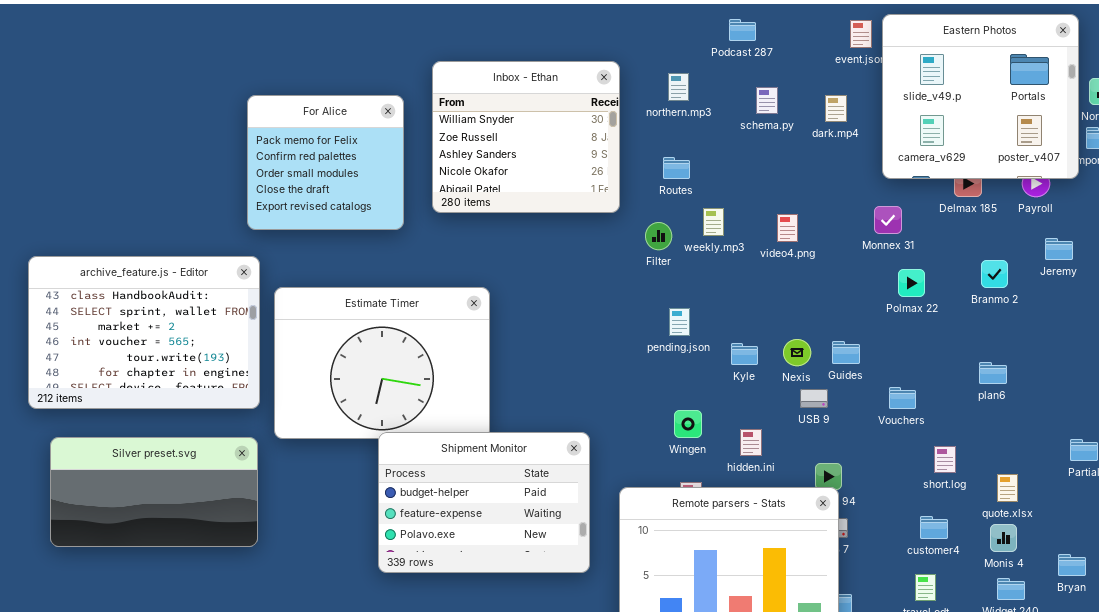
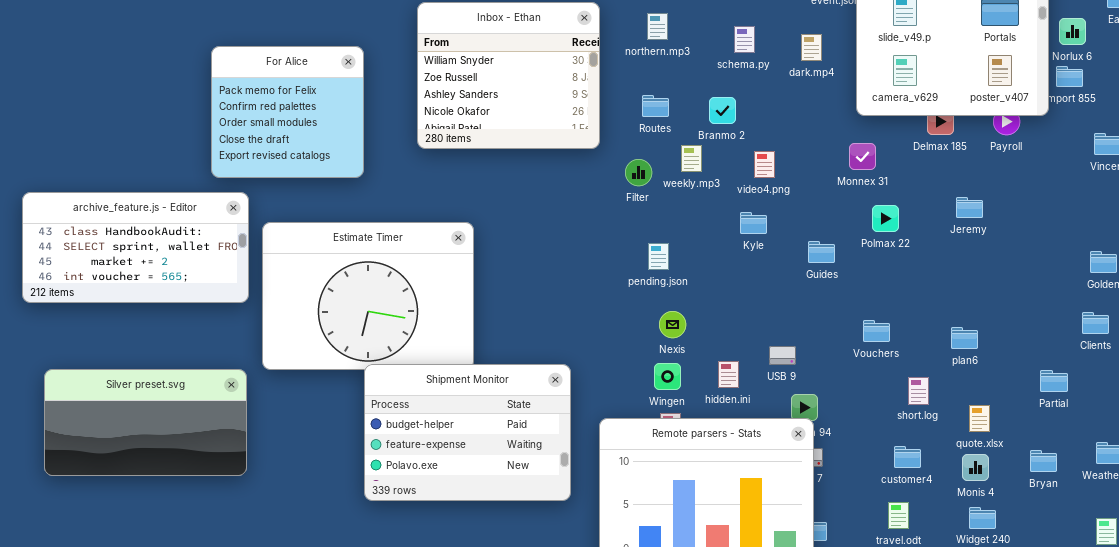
For Alice: [247,95,404,230] -> [211,46,364,178], moved
Jeremy: [1045,238,1073,260] -> [956,197,983,218], moved
archive_feature.js - Editor: [28,256,260,409] -> [22,192,249,303], resized
Branmo 2: [981,260,1008,288] -> [709,97,736,124], moved
Nexis: [783,339,811,366] -> [659,311,686,338], moved
Guides: [832,341,860,364] -> [808,241,835,263], moved
Kyle: [731,343,758,365] -> [740,212,767,234], moved
plan6: [979,362,1007,384] -> [951,327,978,349], moved
USB 9: [800,389,828,408] -> [769,346,796,365], moved
Wingen: [674,410,702,438] -> [654,363,681,390], moved
Bryan: [1058,554,1086,576] -> [1030,450,1057,472], moved

